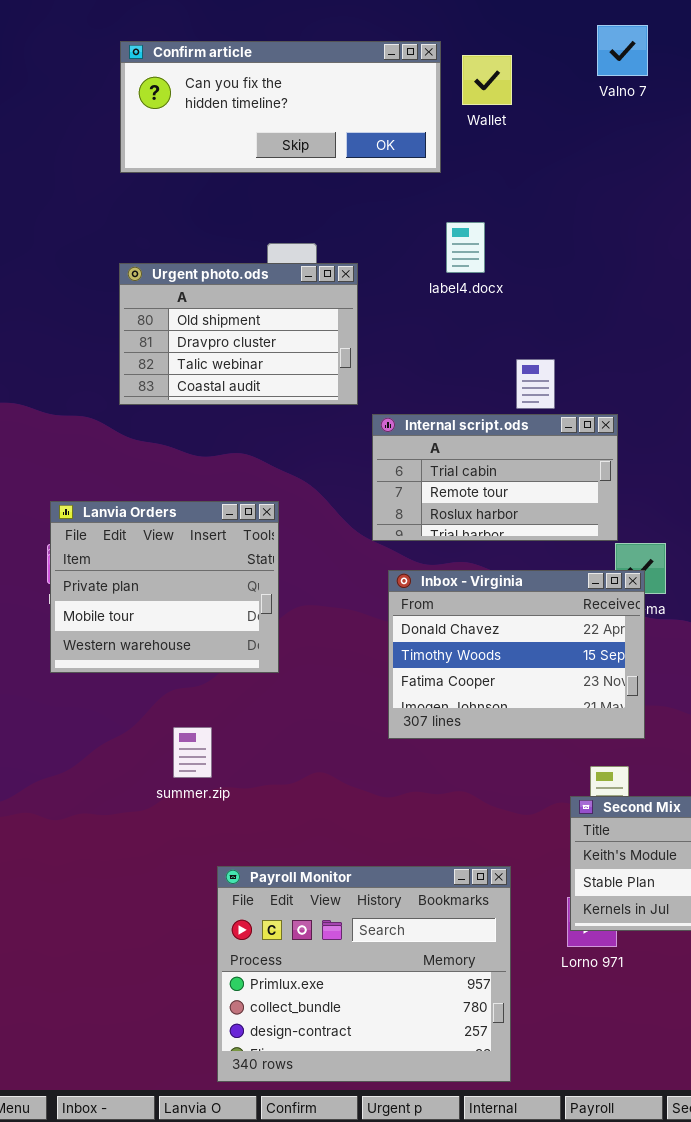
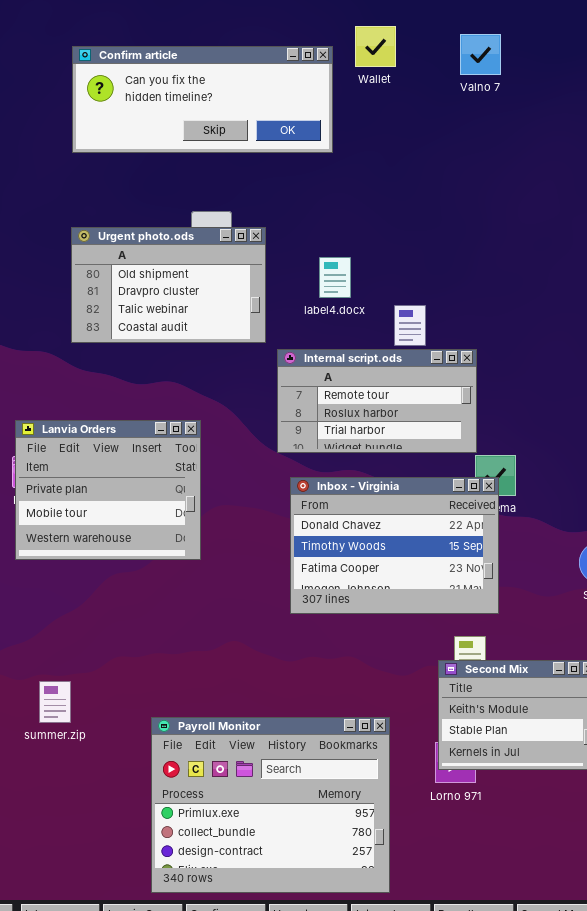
Wallet: [462,55,512,105] -> [355,26,396,67], moved
label4.docx: [446,222,485,273] -> [319,257,351,298], moved
Internal script.ods: [372,414,618,541] -> [277,349,477,453], scrolled down 1 row
summer.zip: [173,727,212,778] -> [39,681,71,723], moved

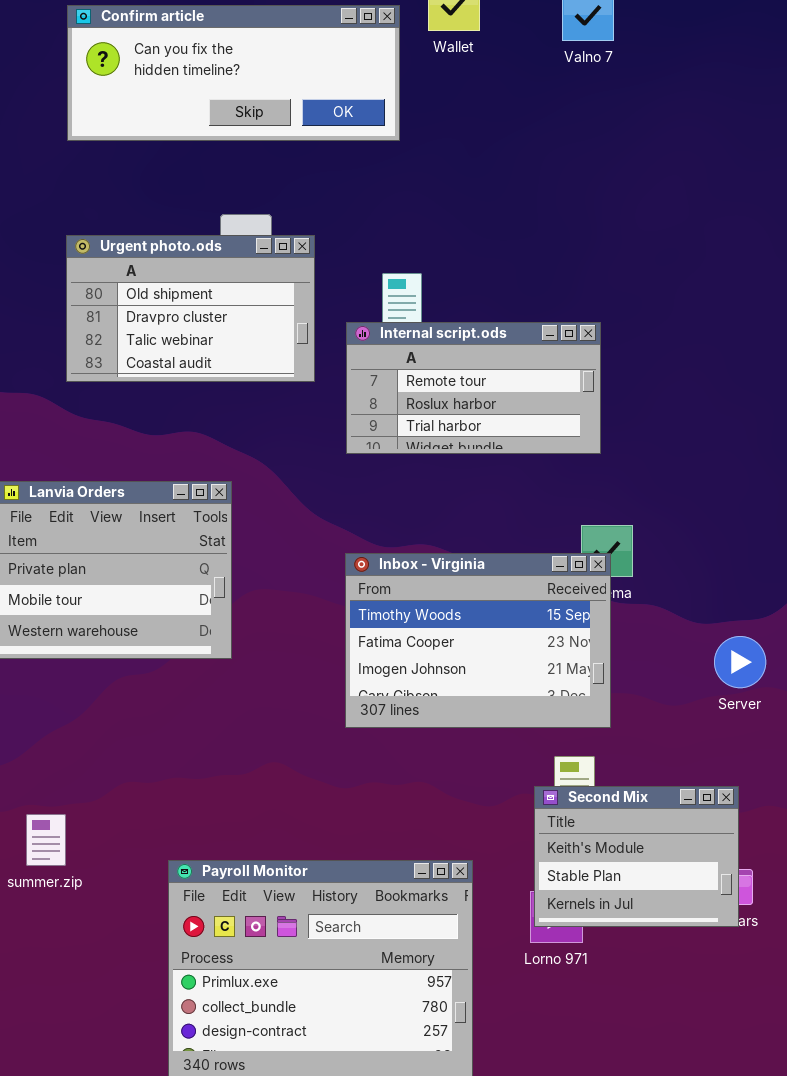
Internal script.ods: [277,349,477,453] -> [346,322,601,454], moved
Inbox - Virginia: [290,477,499,614] -> [345,553,611,728], scrolled down 1 row

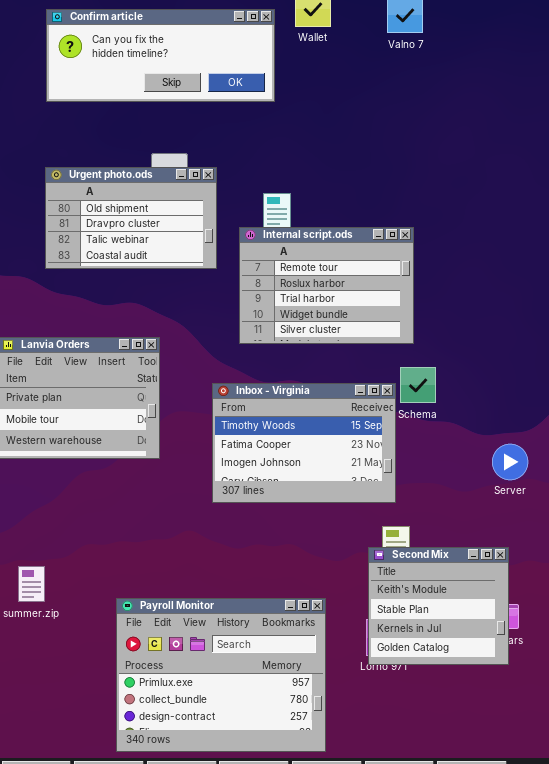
Internal script.ods: [346,322,601,454] -> [239,227,414,344], resized
Inbox - Virginia: [345,553,611,728] -> [212,383,396,503], moved
Second Mix: [534,786,739,927] -> [368,547,509,665], resized

